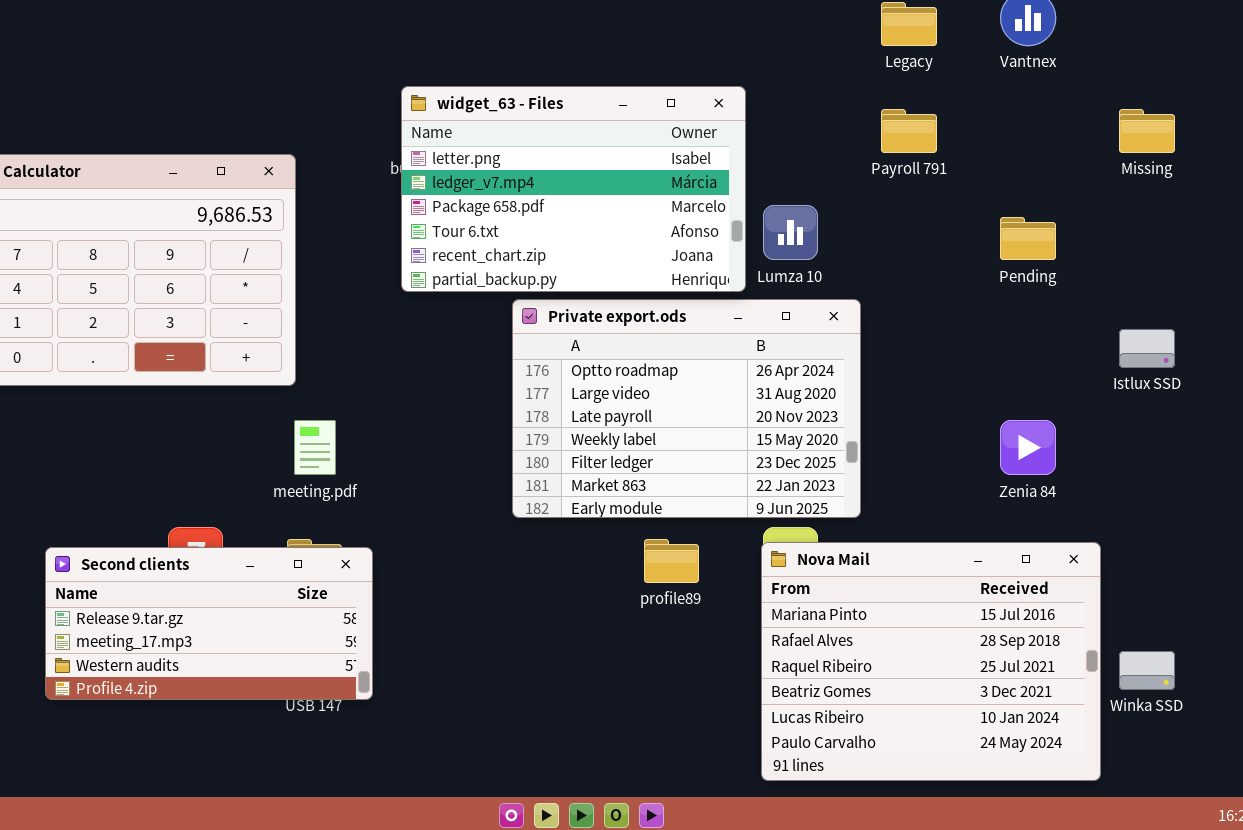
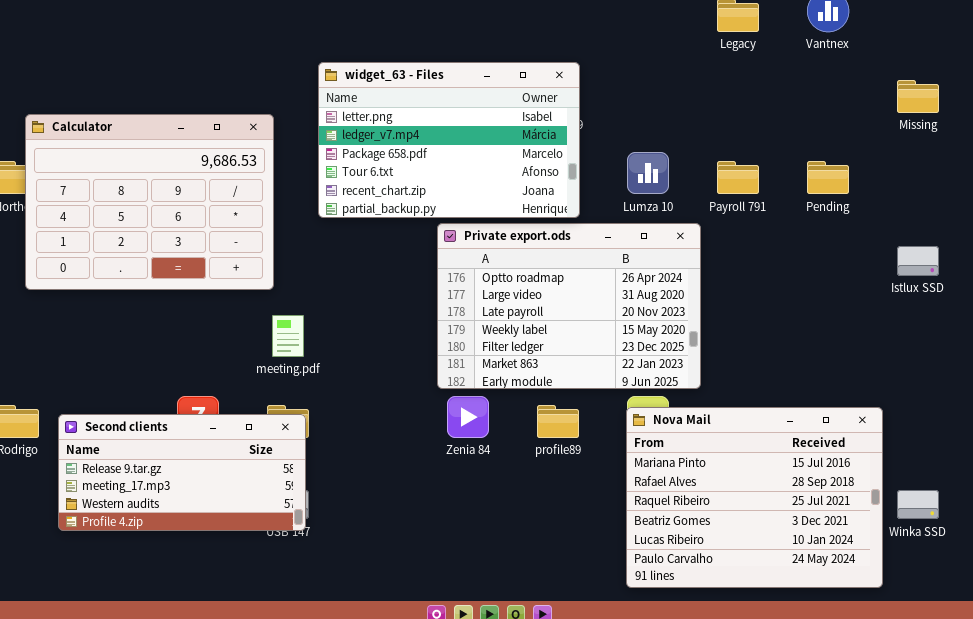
widget_63 - Files: [401,86,746,292] -> [318,62,580,218], moved
Payroll 791: [881,109,937,153] -> [717,161,759,194], moved
Zenia 84: [1000,420,1056,475] -> [447,396,489,438], moved
Second clients: [45,547,373,700] -> [58,414,306,531], moved

